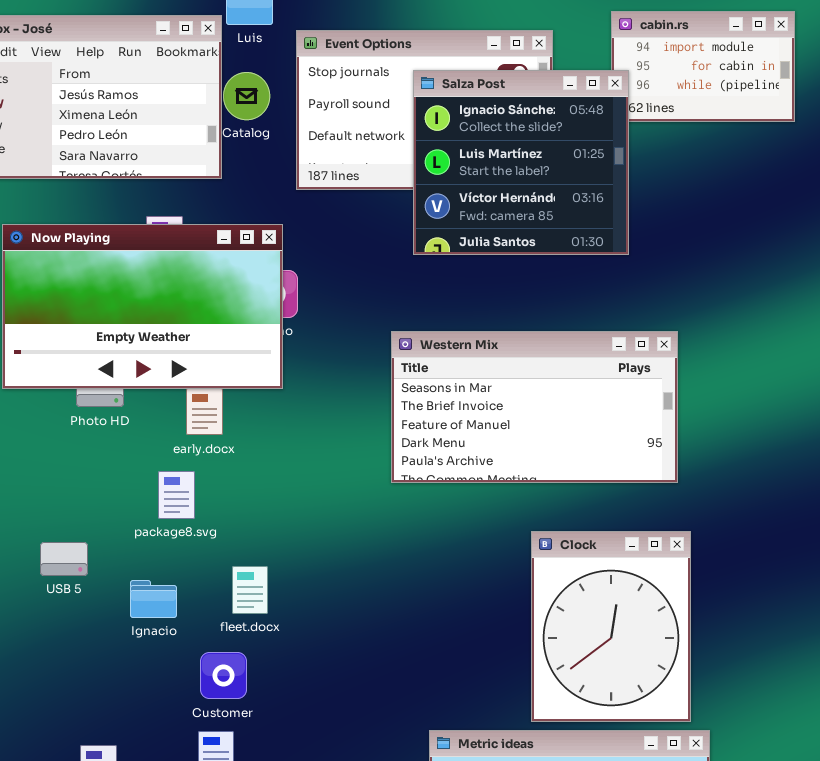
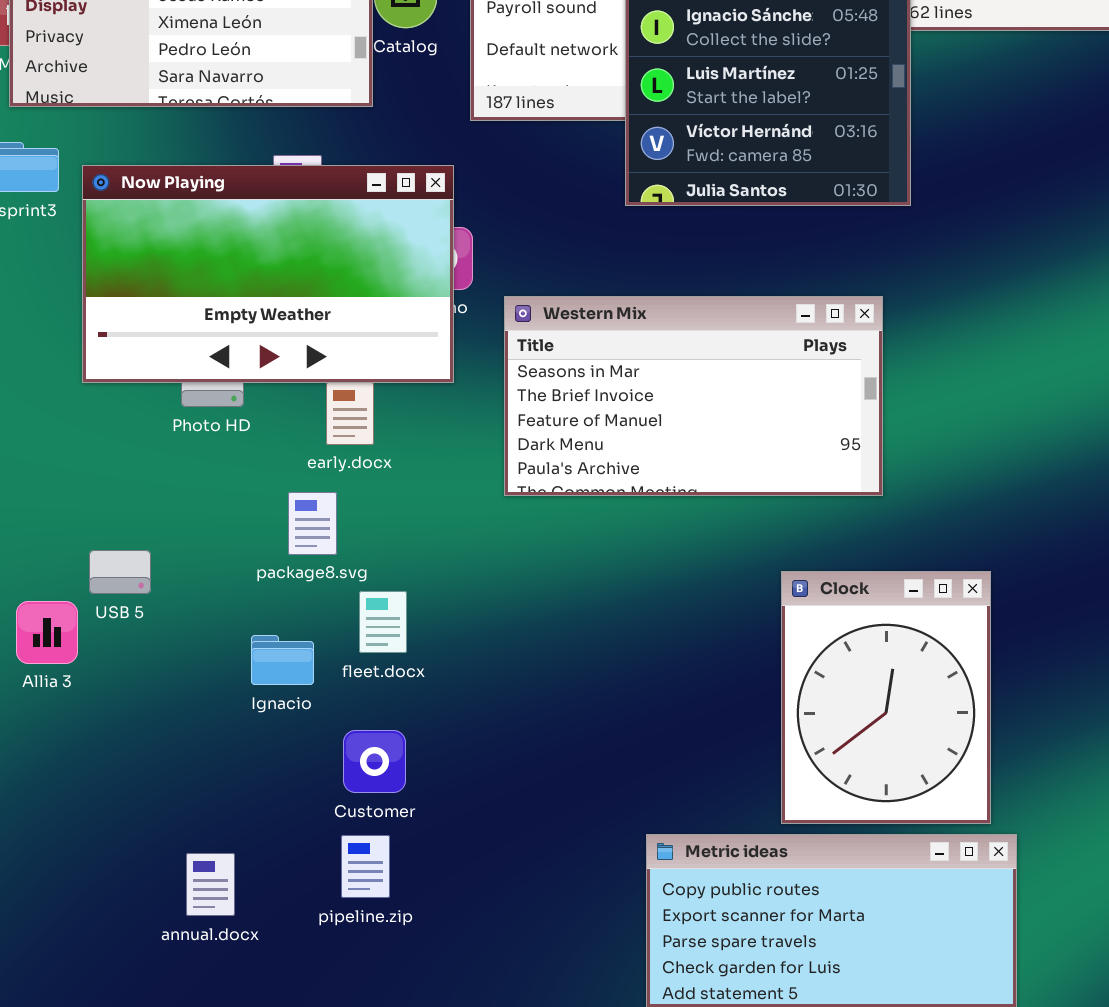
Western Mix: [391,331,678,483] -> [504,296,883,496], moved
USB 5: [40,542,88,576] -> [89,550,151,594], moved
fleet.docx: [232,566,268,614] -> [359,591,407,653], moved

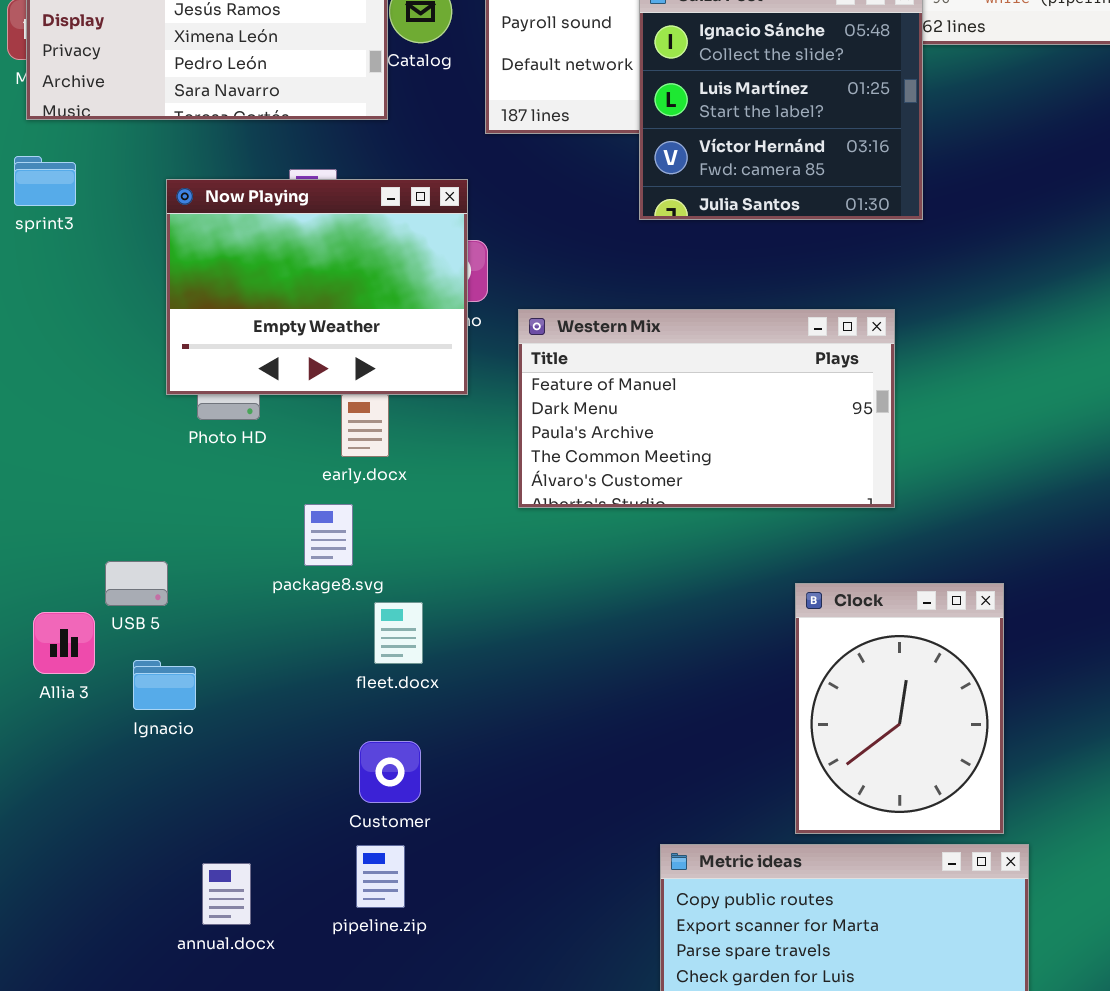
Now Playing: [82,165,454,383] -> [166,179,468,395], resized
Western Mix: [504,296,883,496] -> [518,309,895,508], scrolled down 2 rows
Ignacio: [251,635,314,685] -> [133,660,196,710], moved

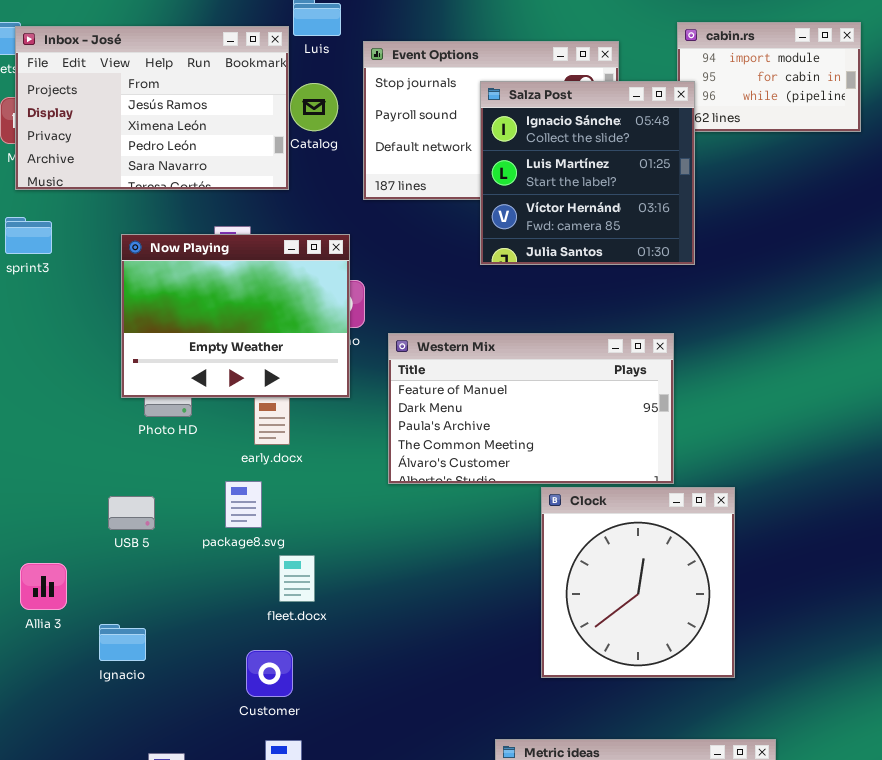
USB 5: [105,561,168,606] -> [108,496,155,530], moved
Clock: [795,583,1004,834] -> [541,487,735,678], moved, resized
Ignacio: [133,660,196,710] -> [99,624,146,661], moved
Customer: [359,741,421,803] -> [246,650,293,697], moved

